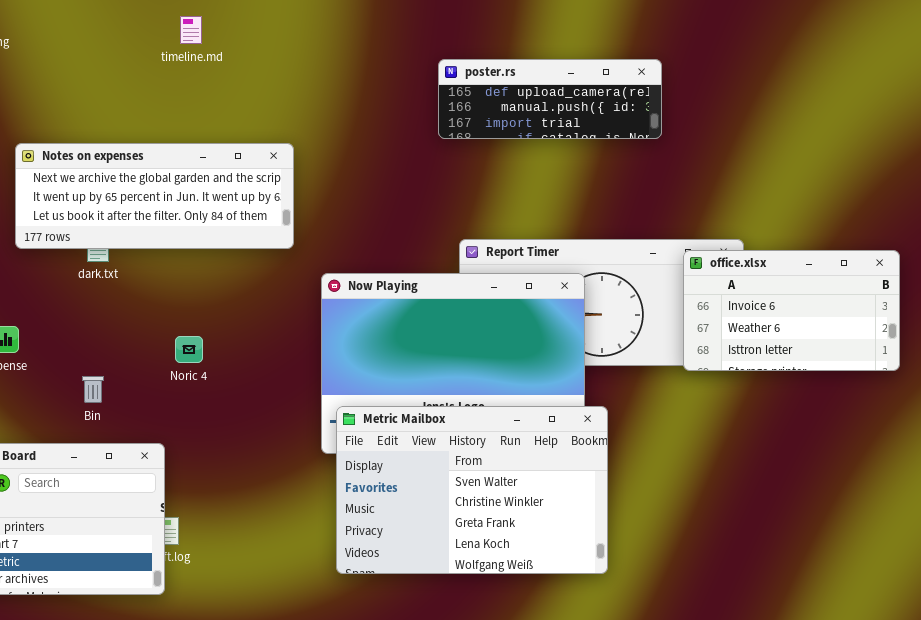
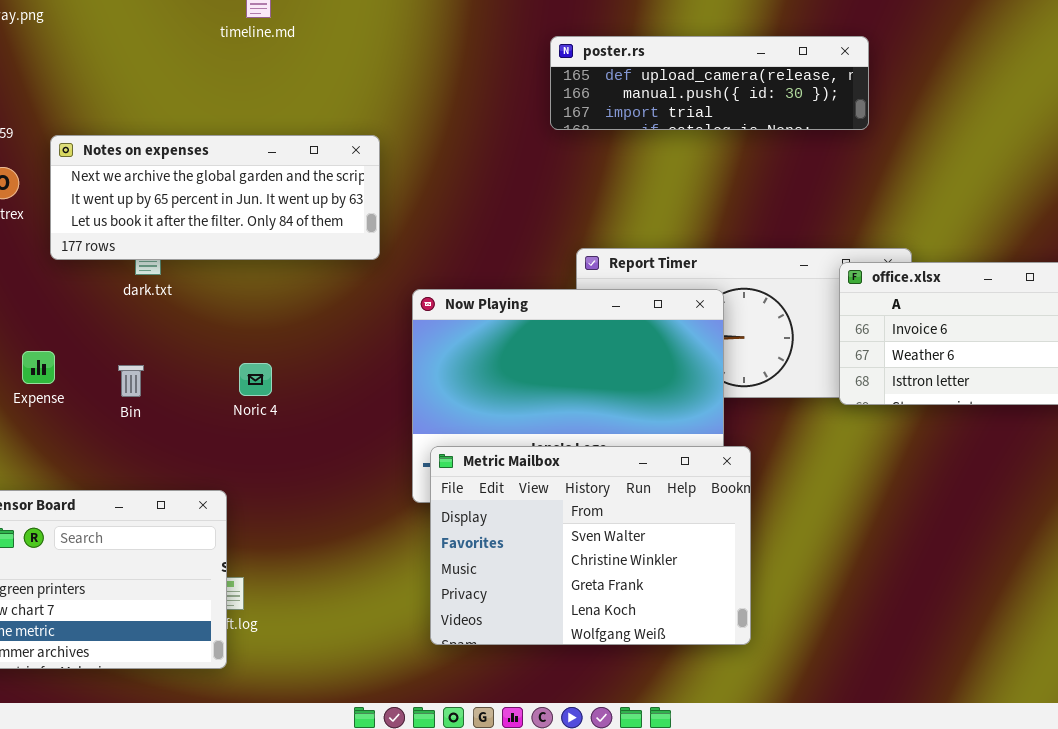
poster.rs: [438,59,662,139] -> [550,36,869,130], resized
Bin: [82,376,104,403] -> [118,365,144,397], moved

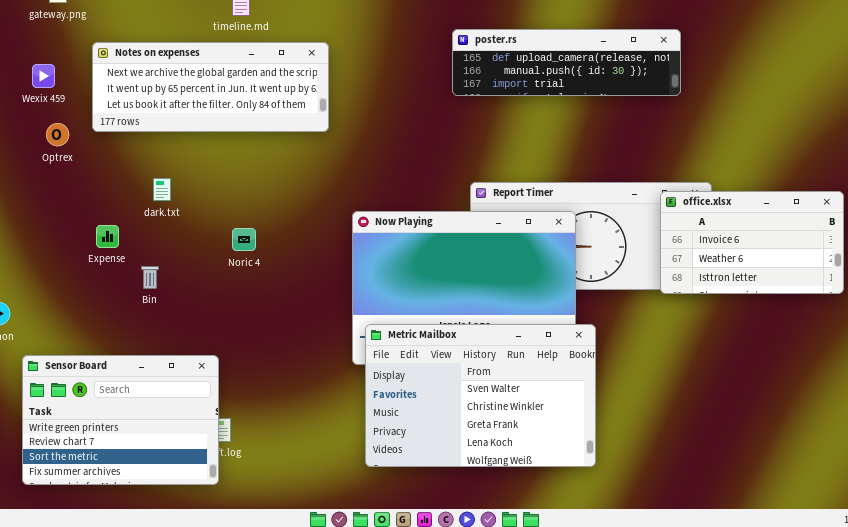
Notes on expenses: [50,135,380,260] -> [92,42,329,132], moved
Expense: [22,351,55,384] -> [96,225,119,248], moved
Noric 4: [239,363,272,396] -> [232,228,256,251], moved

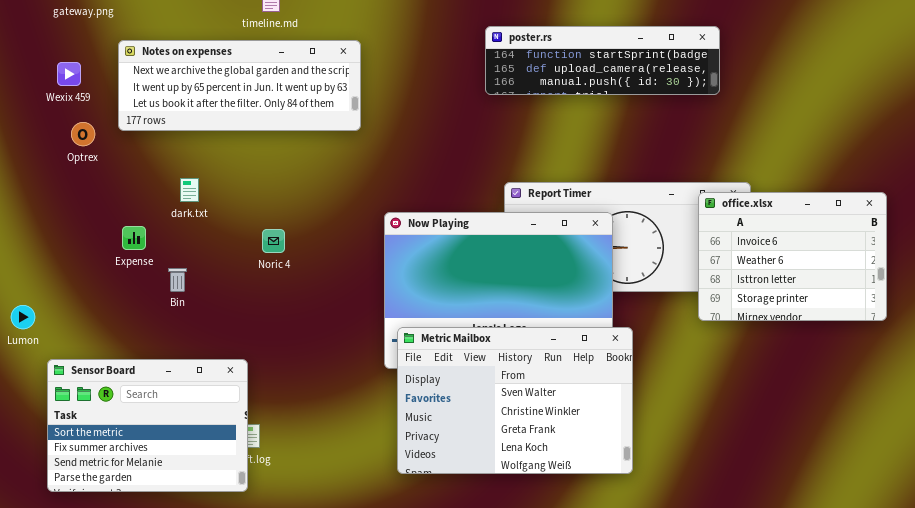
poster.rs: [452,29,681,96] -> [485,26,720,95], scrolled up 1 row
office.xlsx: [660,191,844,294] -> [698,192,887,321], resized
Sensor Board: [22,355,219,485] -> [47,359,248,492], scrolled down 2 rows

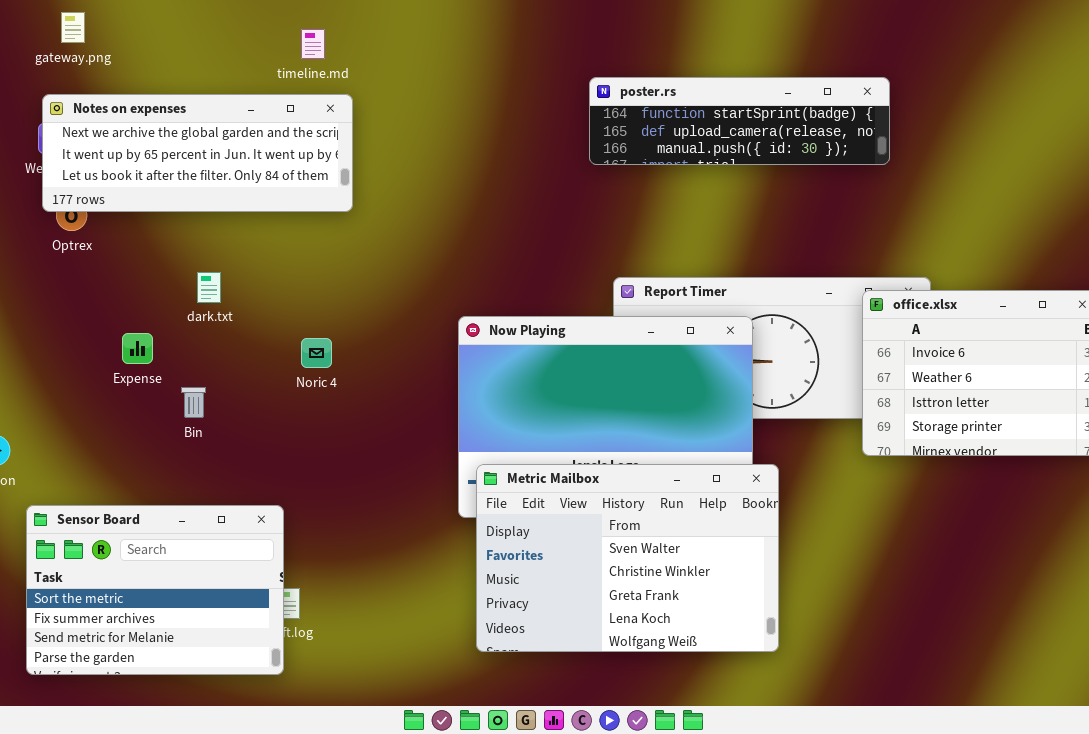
Notes on expenses: [118,40,361,131] -> [42,94,353,212], moved

